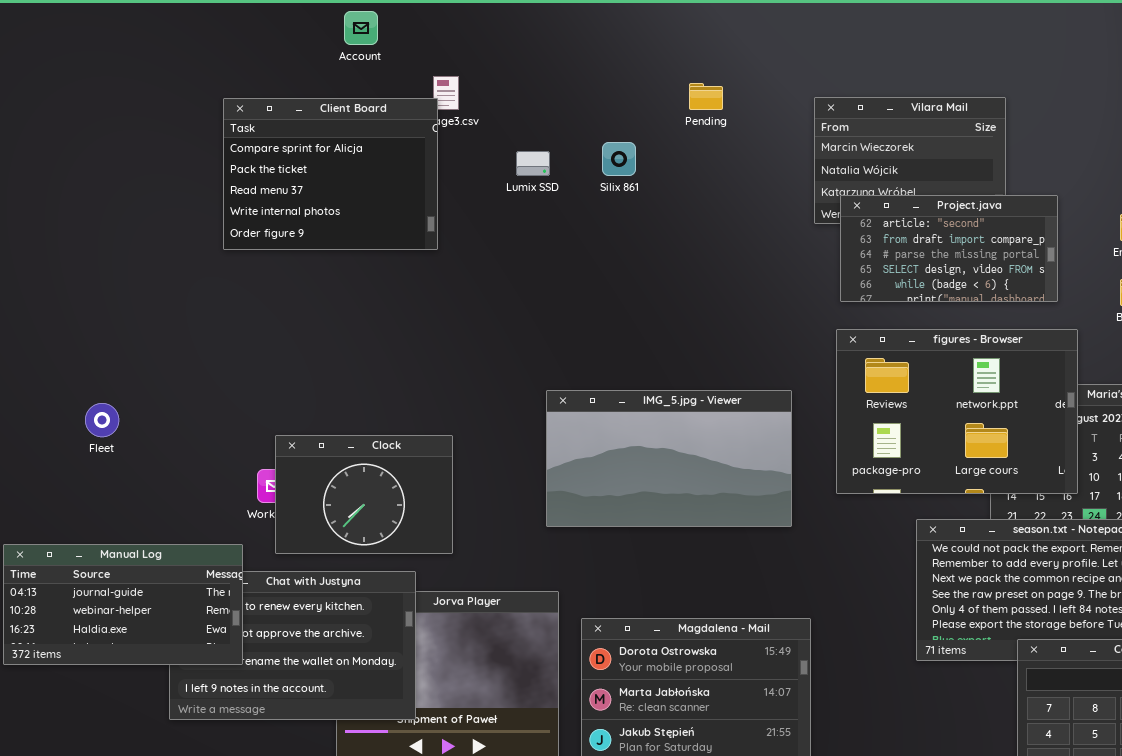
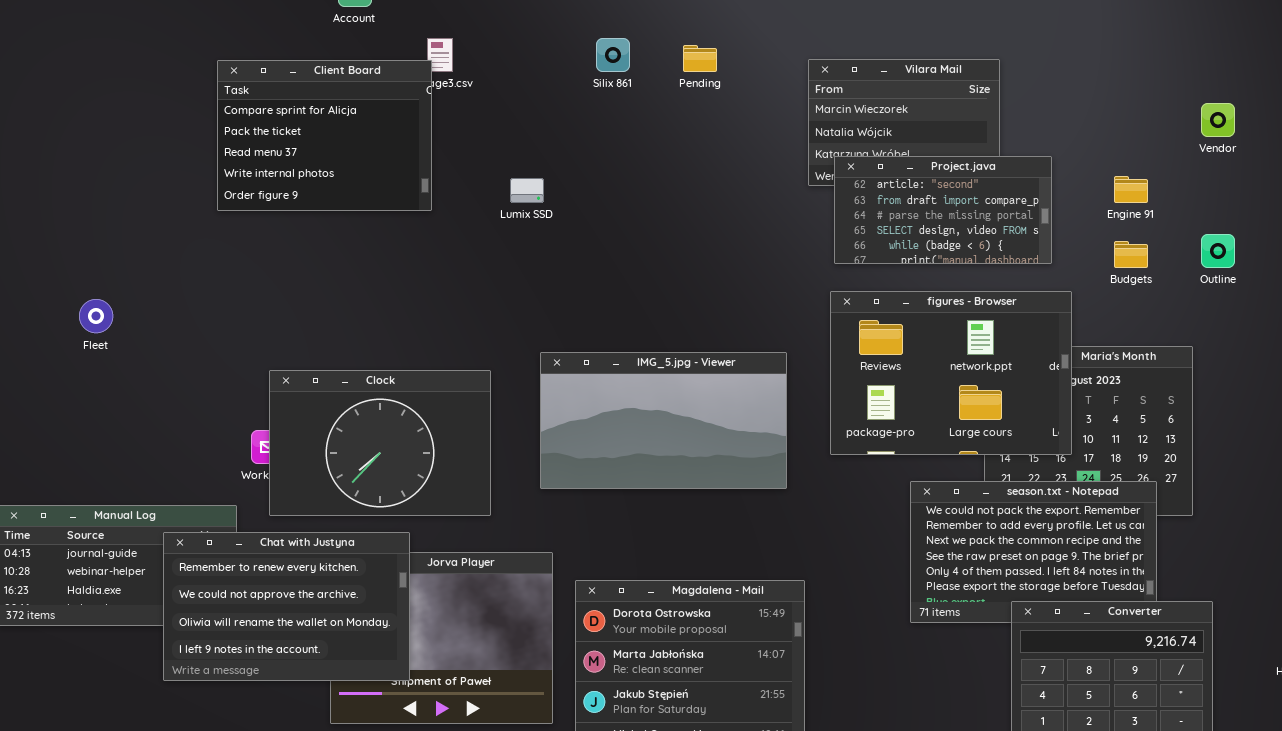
Silix 861: [602,142,636,176] -> [596,38,630,72], moved
Lumix SSD: [516,151,550,176] -> [510,178,544,203], moved
Fleet: [85,403,119,437] -> [79,299,113,333], moved
Clock: [275,435,453,554] -> [269,370,491,516], resized
Chat with Justyna: [169,571,416,720] -> [163,532,410,681], raised

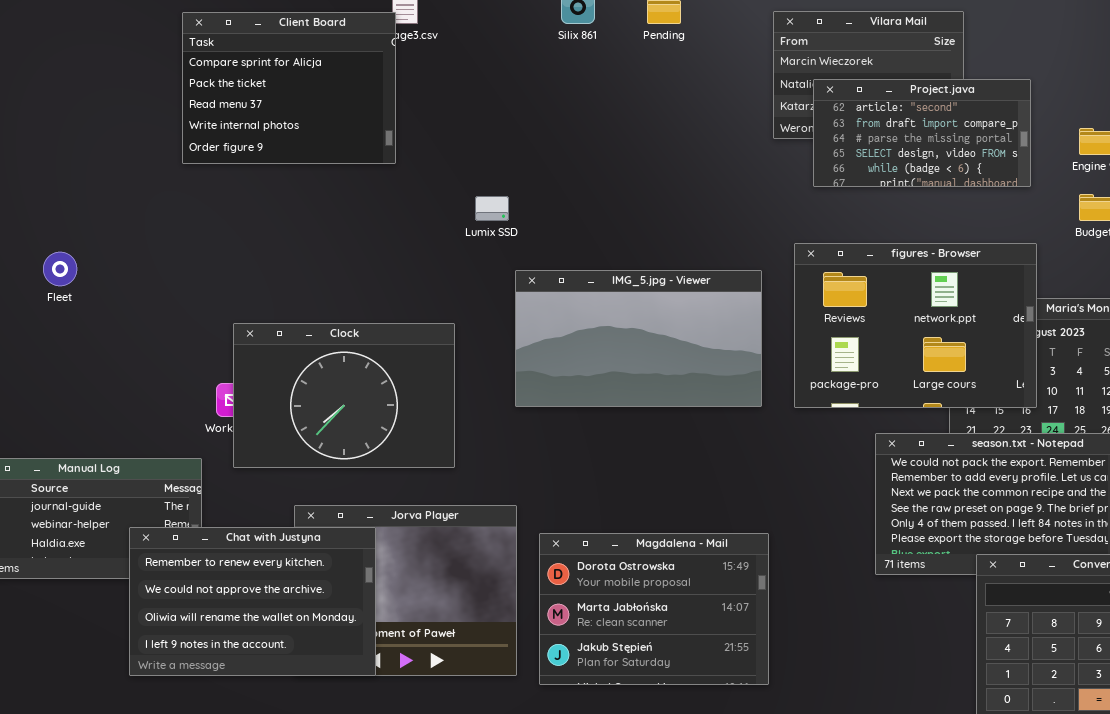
Project.java: [834,156,1052,264] -> [813,79,1031,187], moved
Lumix SSD: [510,178,544,203] -> [475,196,509,221], moved
IMG_5.jpg - Viewer: [540,352,787,489] -> [515,270,762,407], moved
Chat with Justyna: [163,532,410,681] -> [129,527,376,676], moved

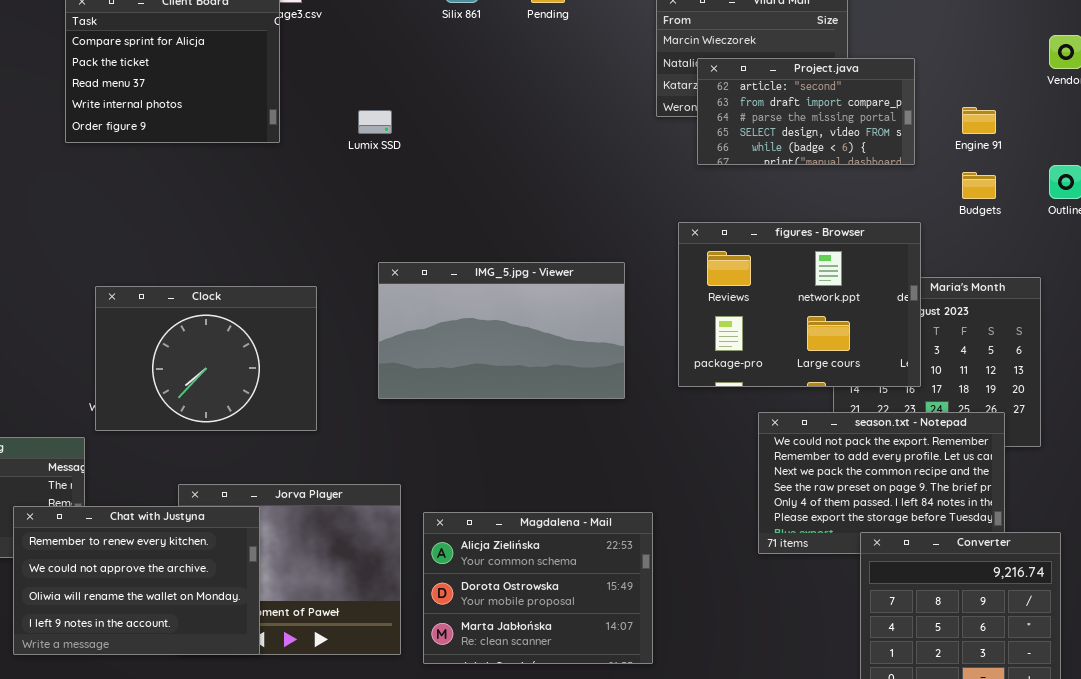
Lumix SSD: [475,196,509,221] -> [358,110,392,134], moved
IMG_5.jpg - Viewer: [515,270,762,407] -> [378,262,625,399], moved
Clock: [233,323,455,468] -> [95,286,317,431], moved
Magdalena - Mail: [539,533,769,685] -> [423,512,653,664], scrolled up 1 row

